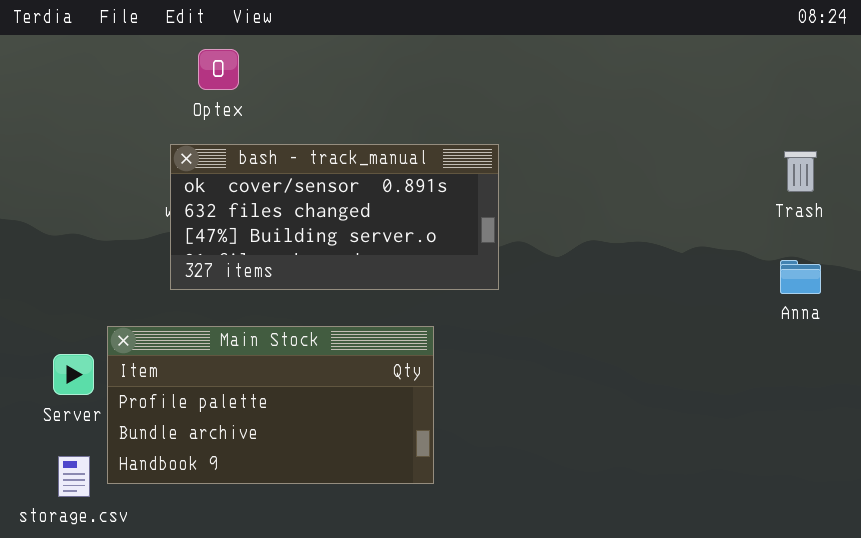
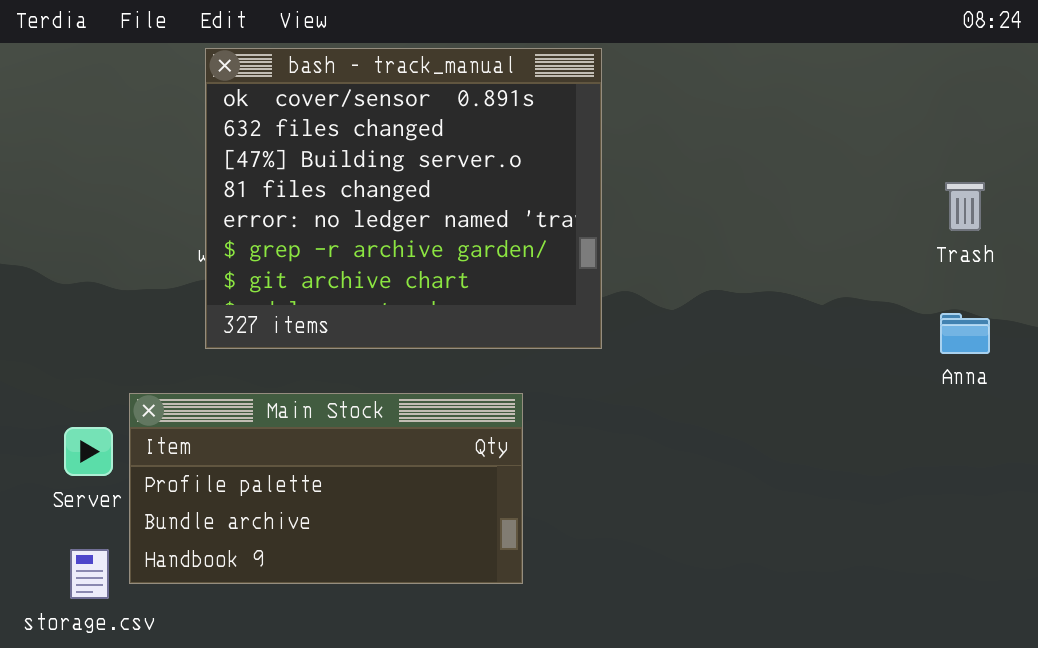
bash - track_manual: [170,144,499,290] -> [205,48,602,349], resized

